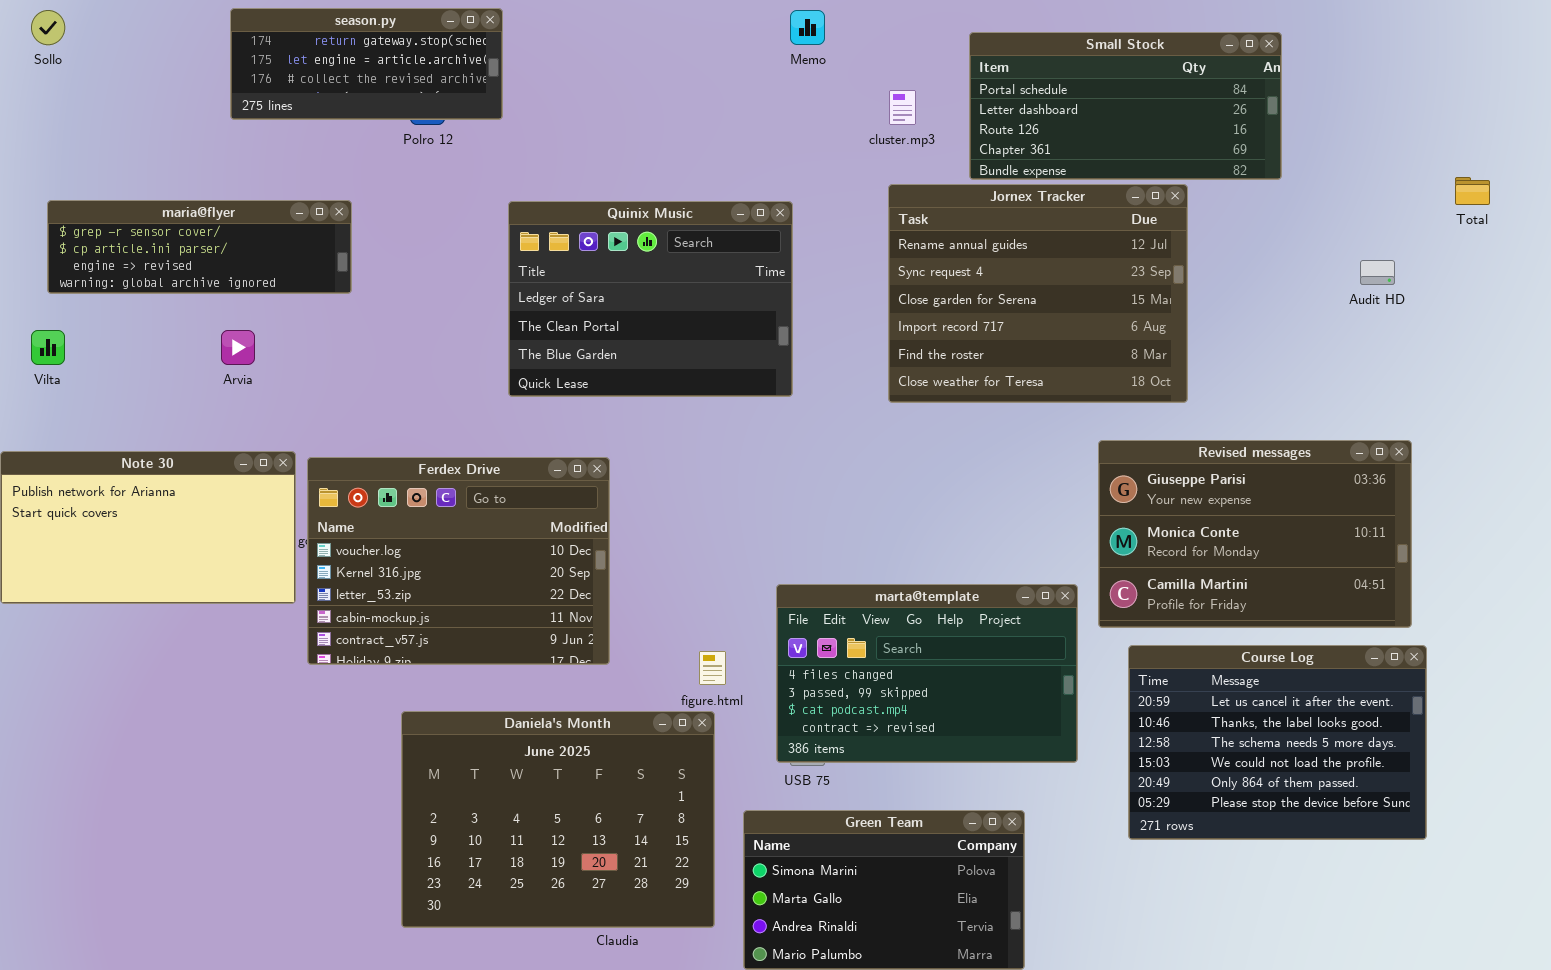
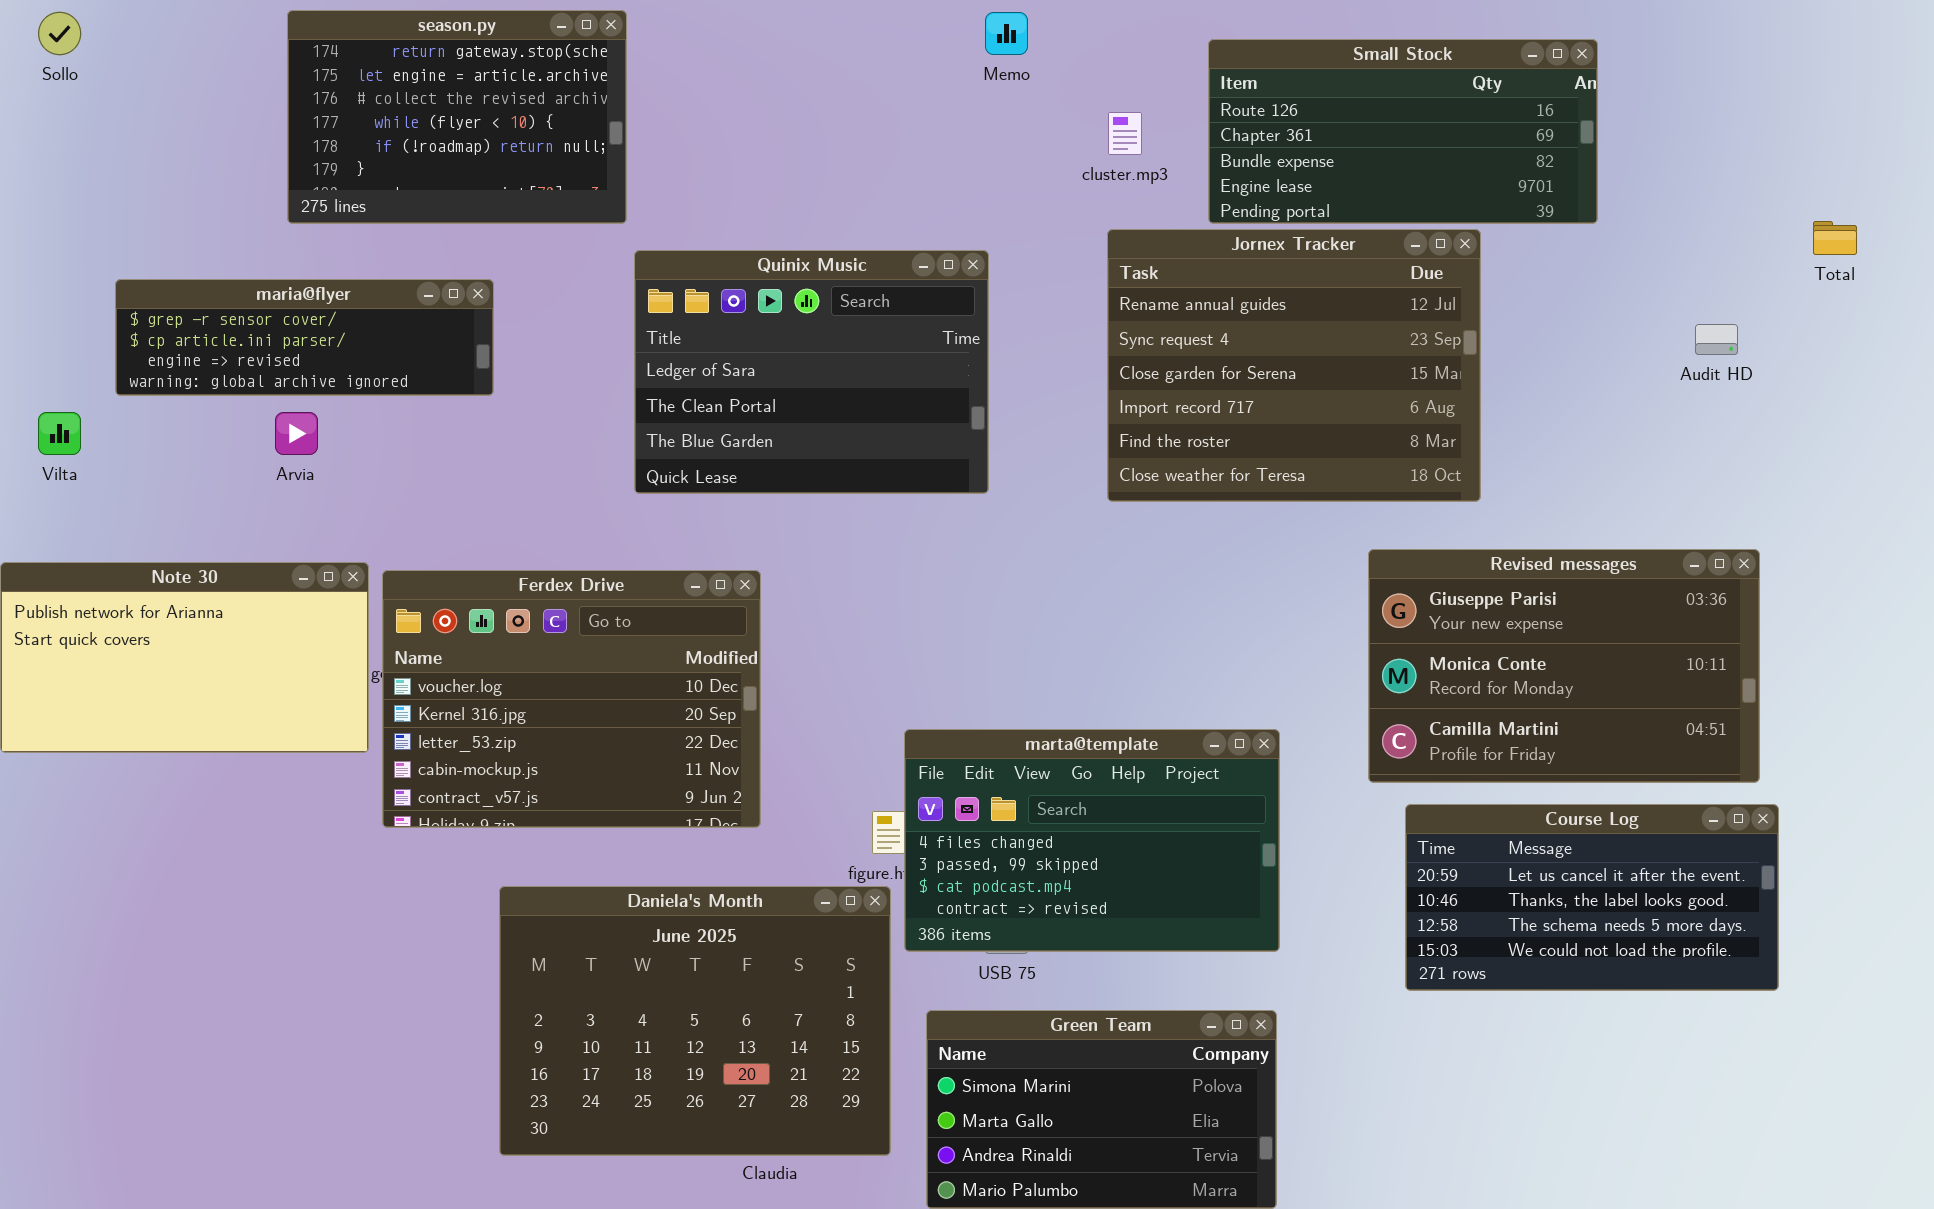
season.py: [230,8,503,120] -> [287,10,627,224], resized
Small Stock: [969,32,1282,180] -> [1208,39,1598,224], scrolled down 2 rows
maria@flyer: [47,200,352,294] -> [115,279,494,396], moved
marta@template: [776,584,1078,763] -> [904,729,1280,952], moved
Course Log: [1128,645,1427,840] -> [1405,804,1779,991], resized

